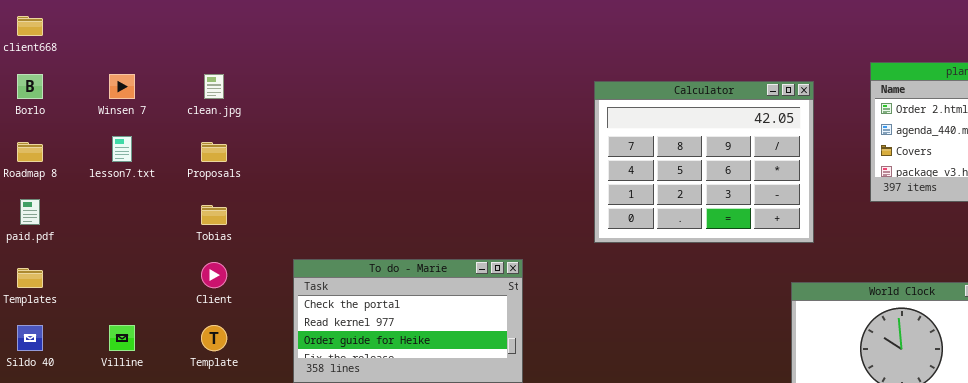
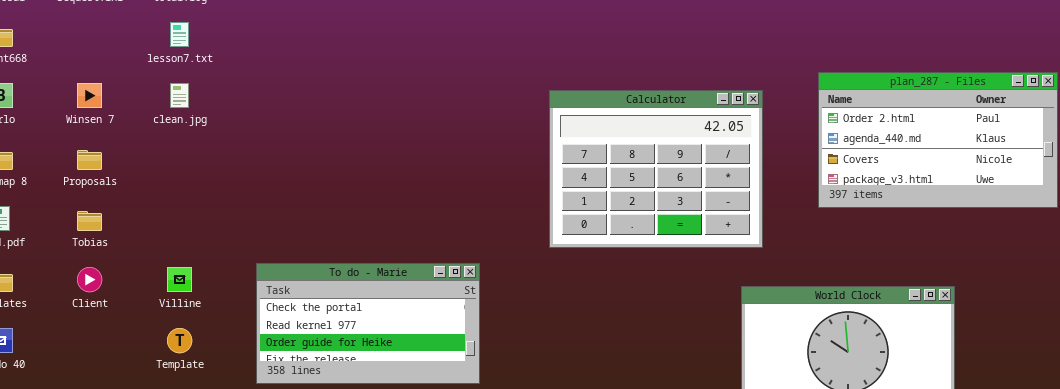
lesson7.txt: [112,136,132,162] -> [170,22,189,47], moved
Proposals: [201,142,227,162] -> [77,150,102,170], moved
Tobias: [201,205,227,225] -> [77,211,102,231], moved
Client: [201,262,227,288] -> [77,267,102,292], moved
Villine: [109,325,135,351] -> [167,267,192,292], moved

